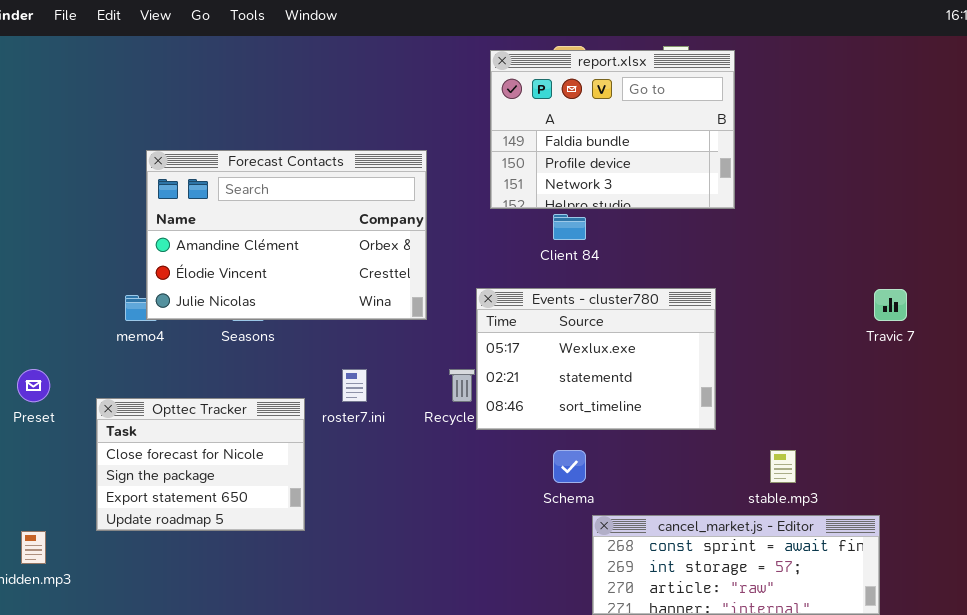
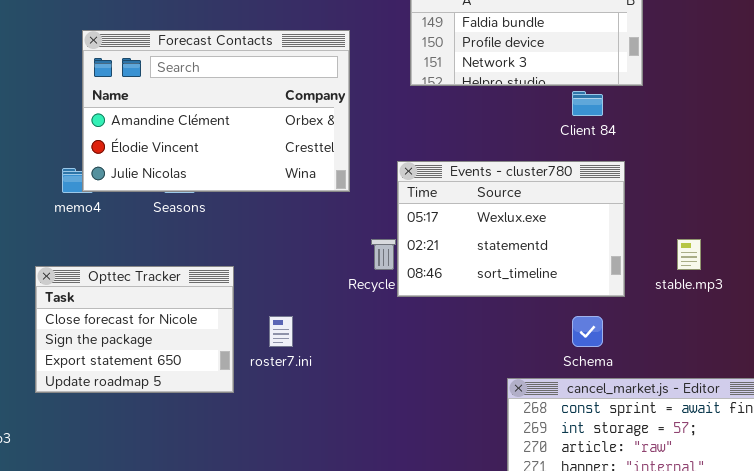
Client 84: [553,214,586,240] -> [572,91,603,116], moved
roster7.ini: [342,369,367,402] -> [269,316,293,347], moved
Schema: [553,450,586,483] -> [572,316,603,347], moved
stable.mp3: [770,450,796,483] -> [677,239,701,270], moved

